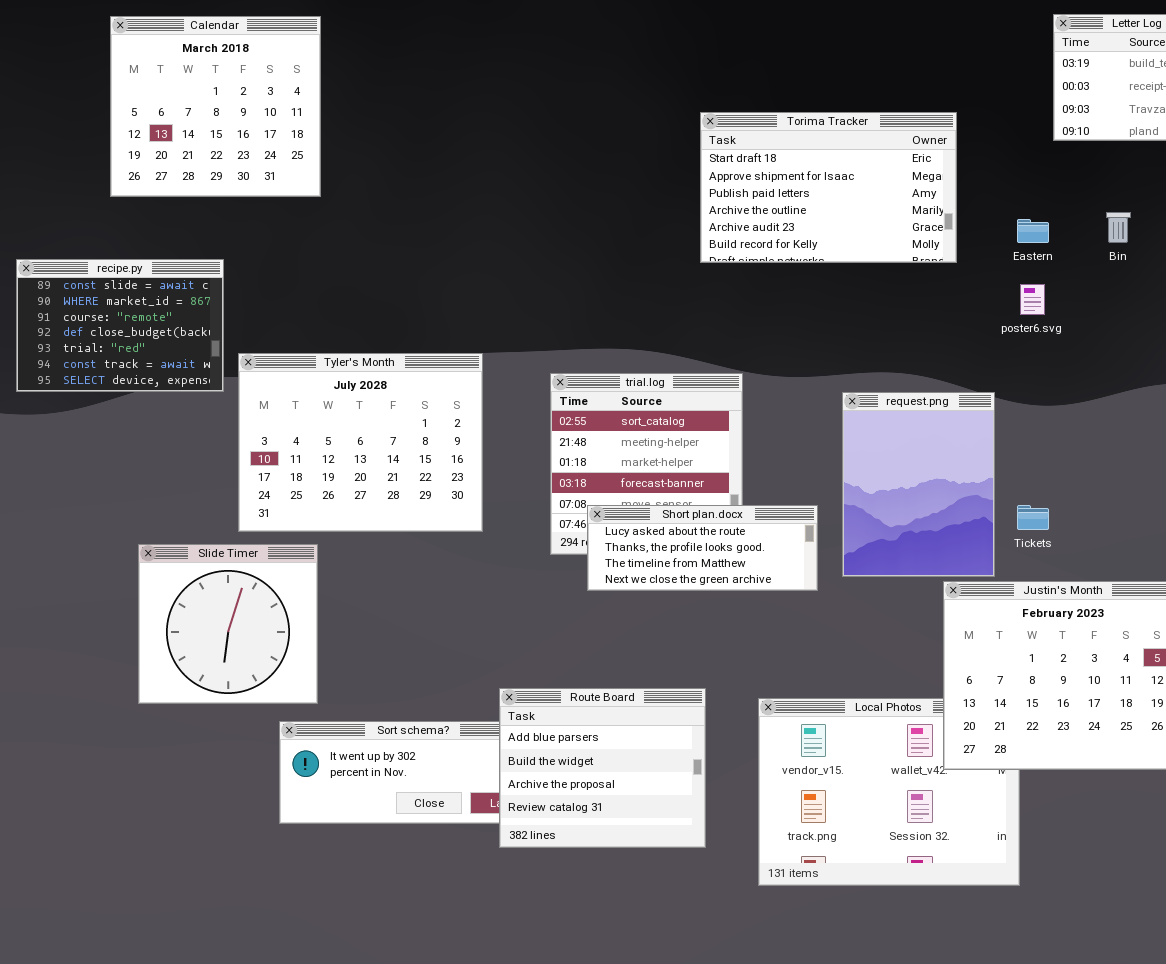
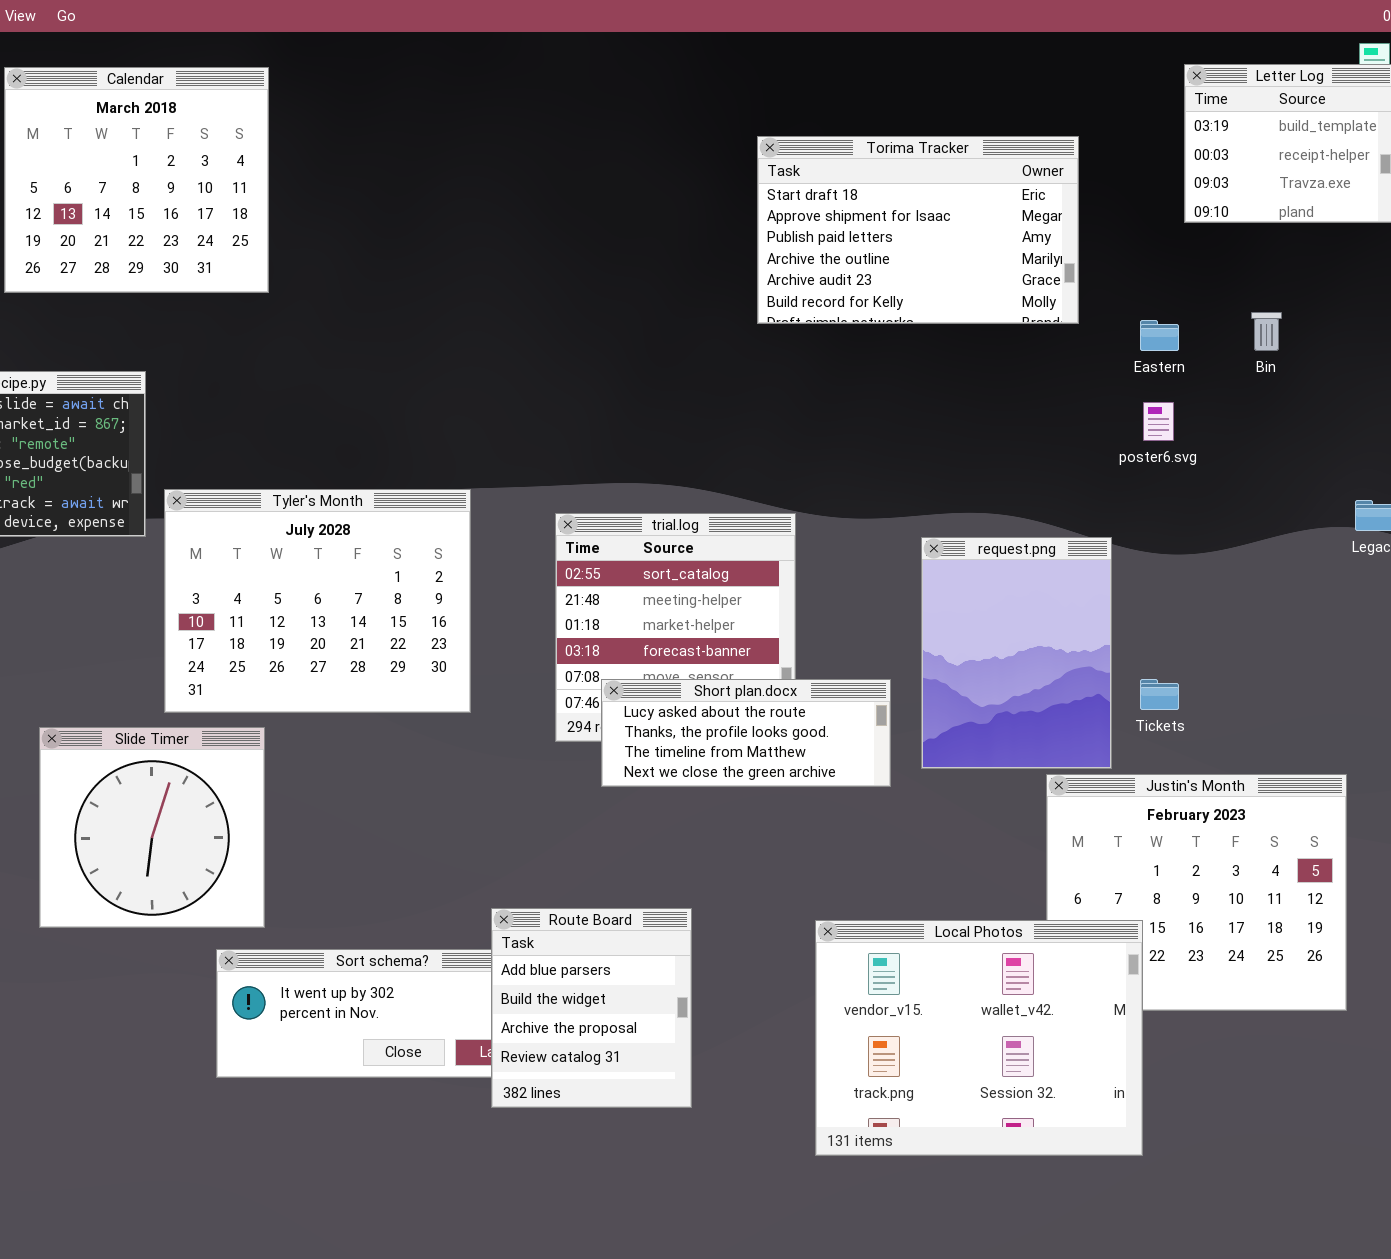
Torima Tracker: [700,112,957,263] -> [757,136,1079,324], moved
Route Board: [499,688,706,848] -> [491,908,692,1108], resized
Local Photos: [758,698,1020,886] -> [815,920,1143,1156], raised

